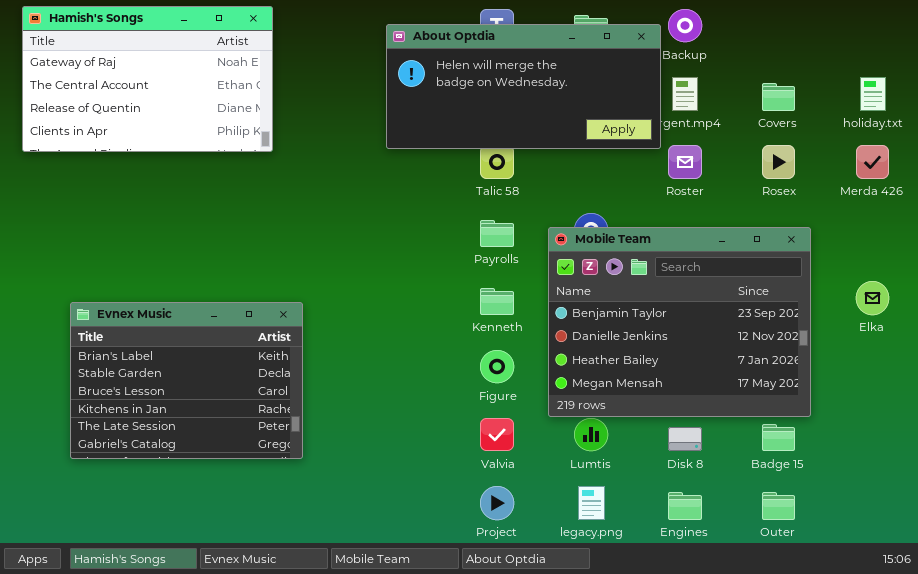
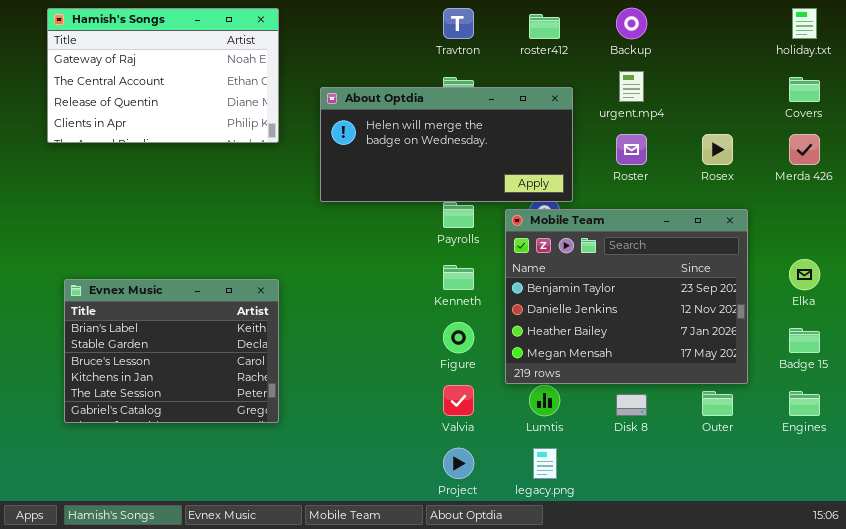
Hamish's Songs: [22,6,273,152] -> [47,8,279,143], moved
About Optdia: [386,24,661,149] -> [320,87,573,202], moved
holiday.txt: [860,77,886,111] -> [792,8,817,39], moved
Covers: [762,83,795,111] -> [789,77,820,102], moved
Badge 15: [762,424,795,451] -> [789,328,820,353], moved
Engines: [668,492,702,520] -> [789,391,820,416], moved
Outer: [762,492,795,520] -> [702,391,733,416], moved

